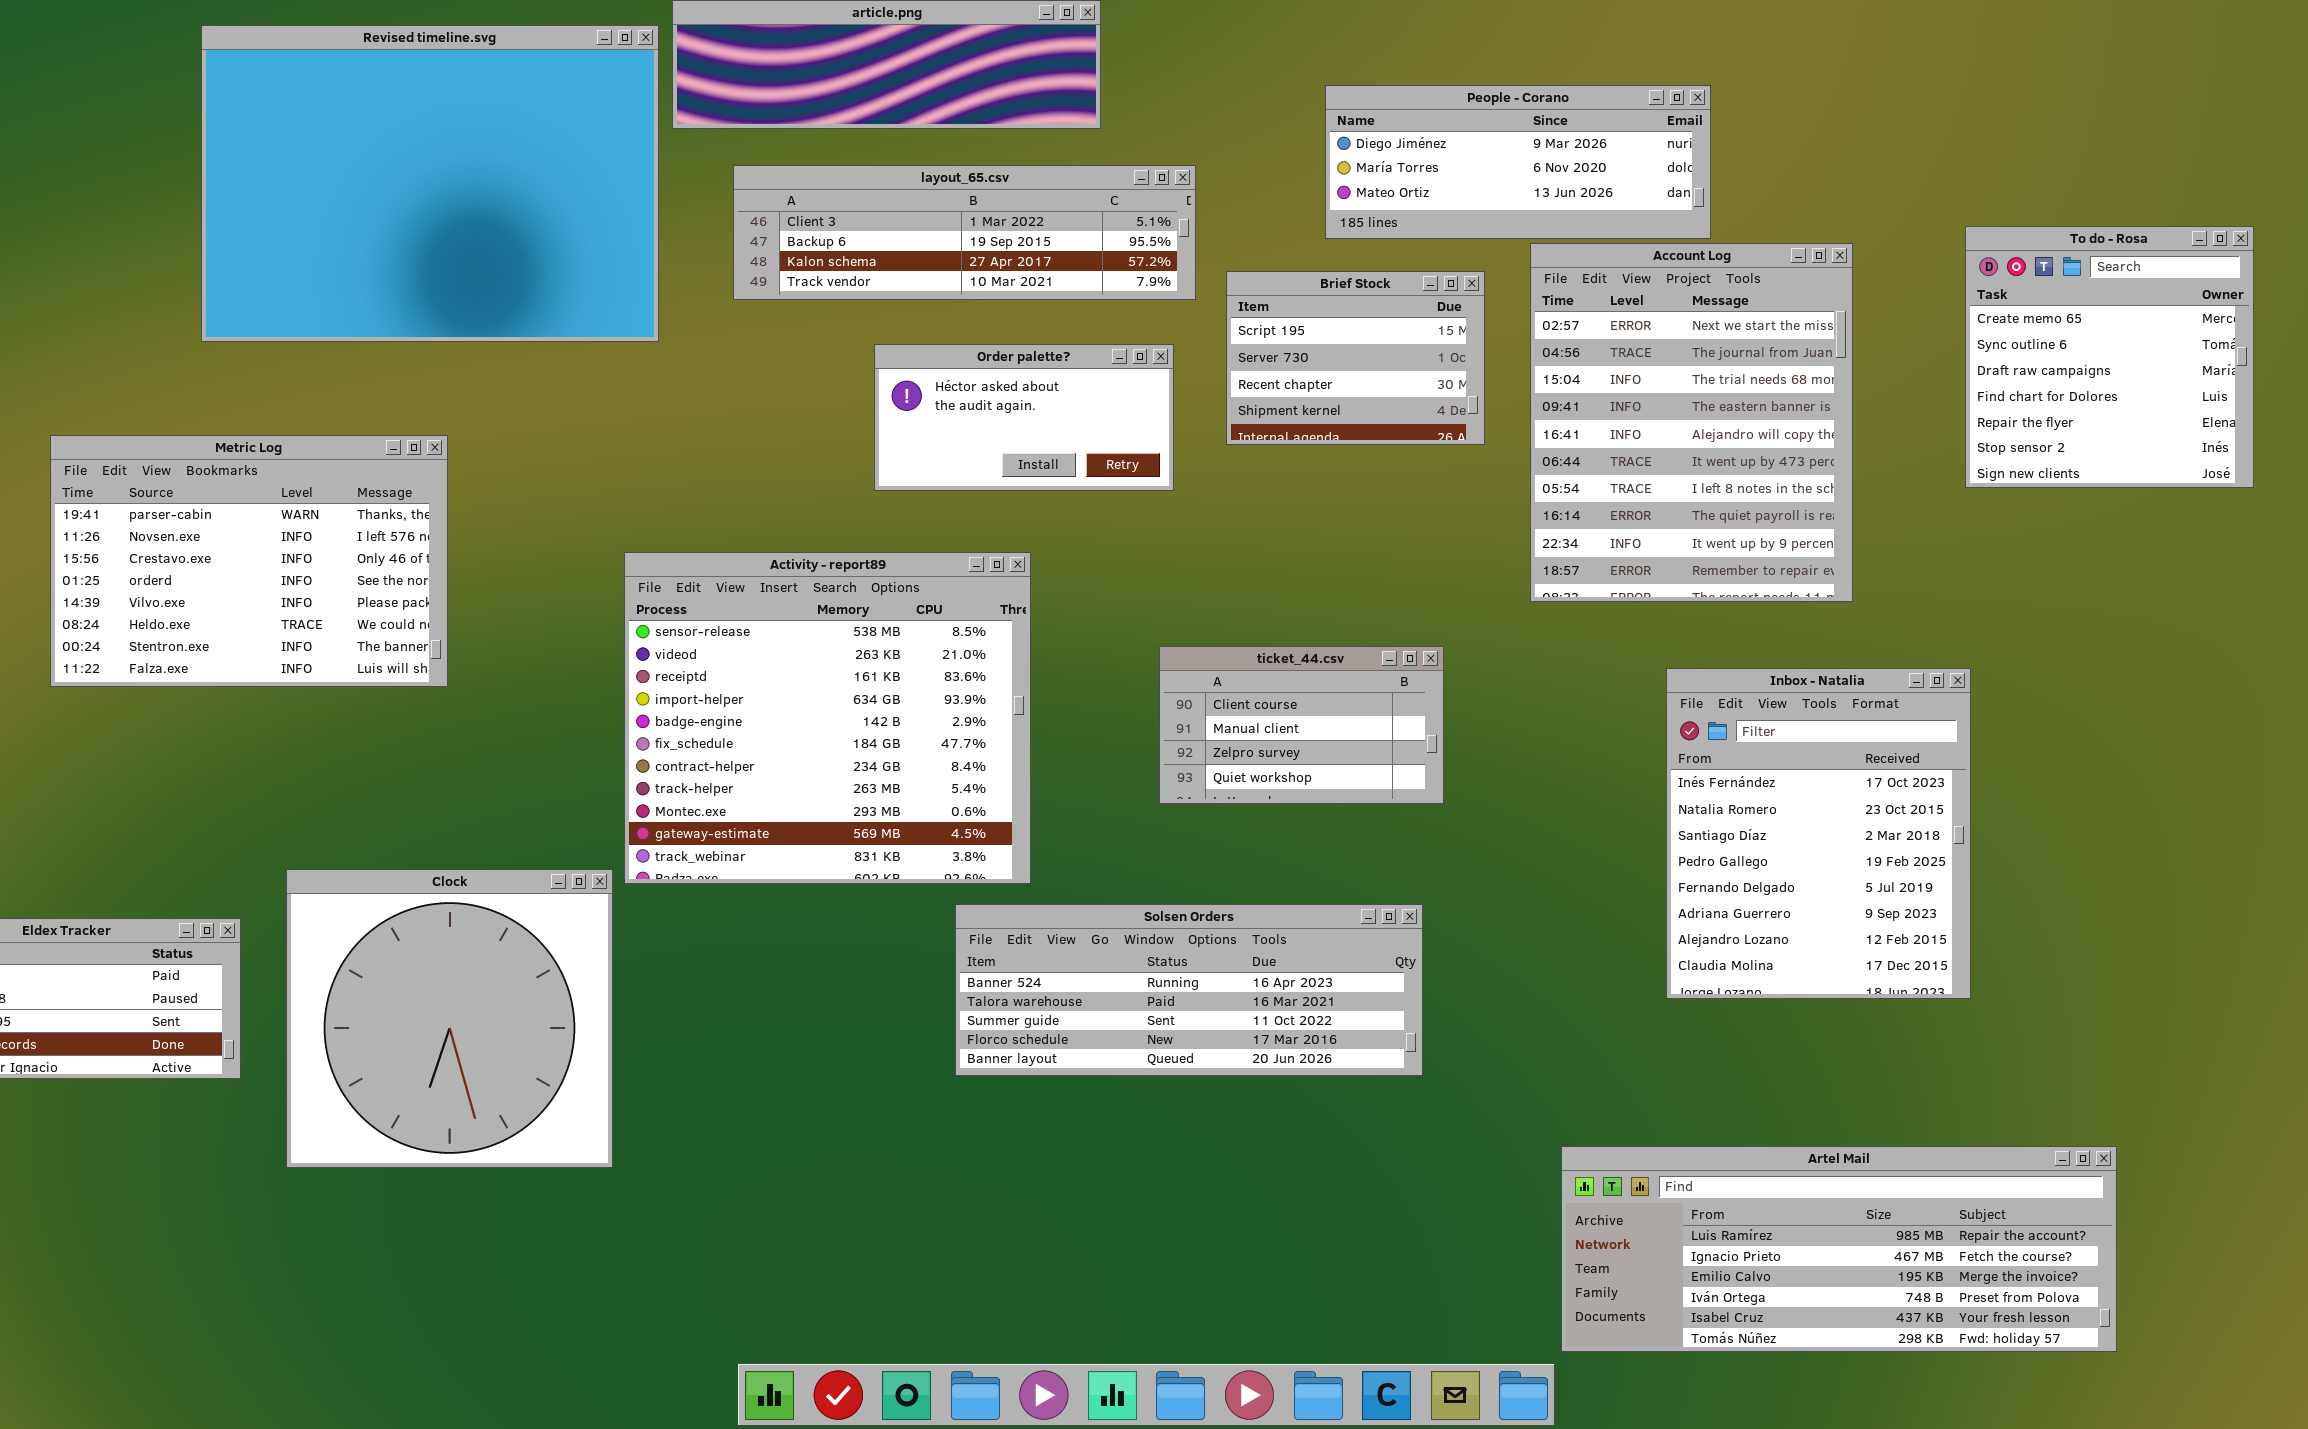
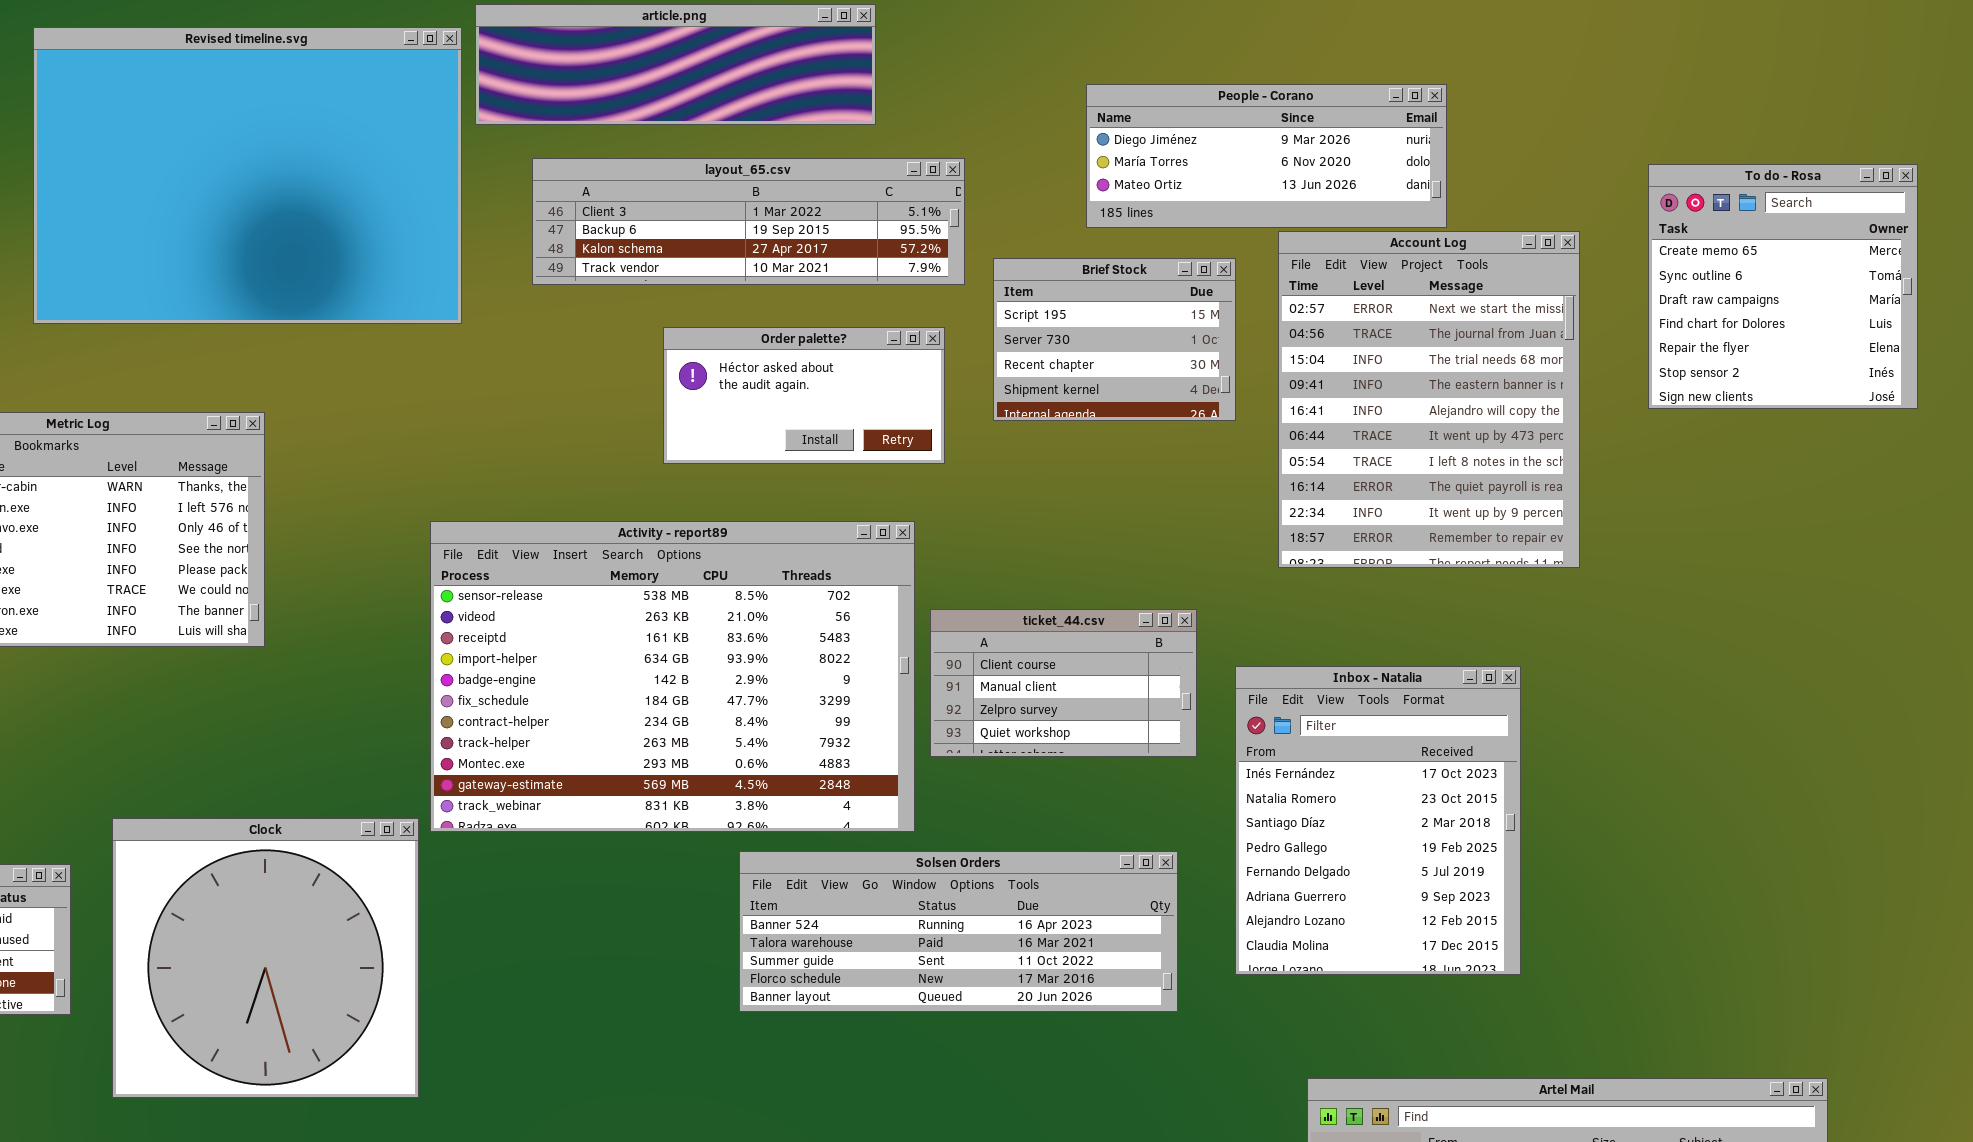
To do - Rosa: [1965,226,2254,488] -> [1648,164,1918,409], moved
Activity - report89: [624,552,1031,884] -> [430,521,915,832], resized
Inbox - Natalia: [1666,668,1971,999] -> [1235,666,1521,975], moved

